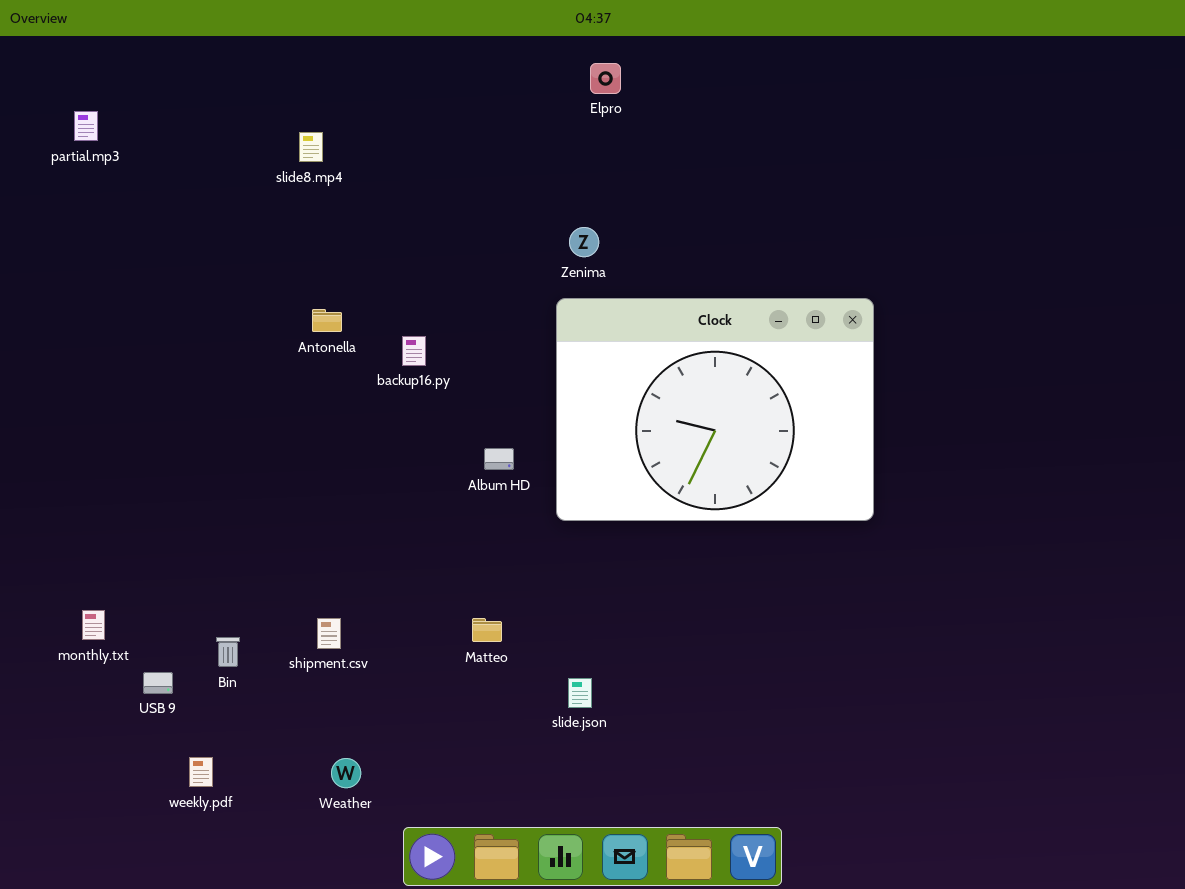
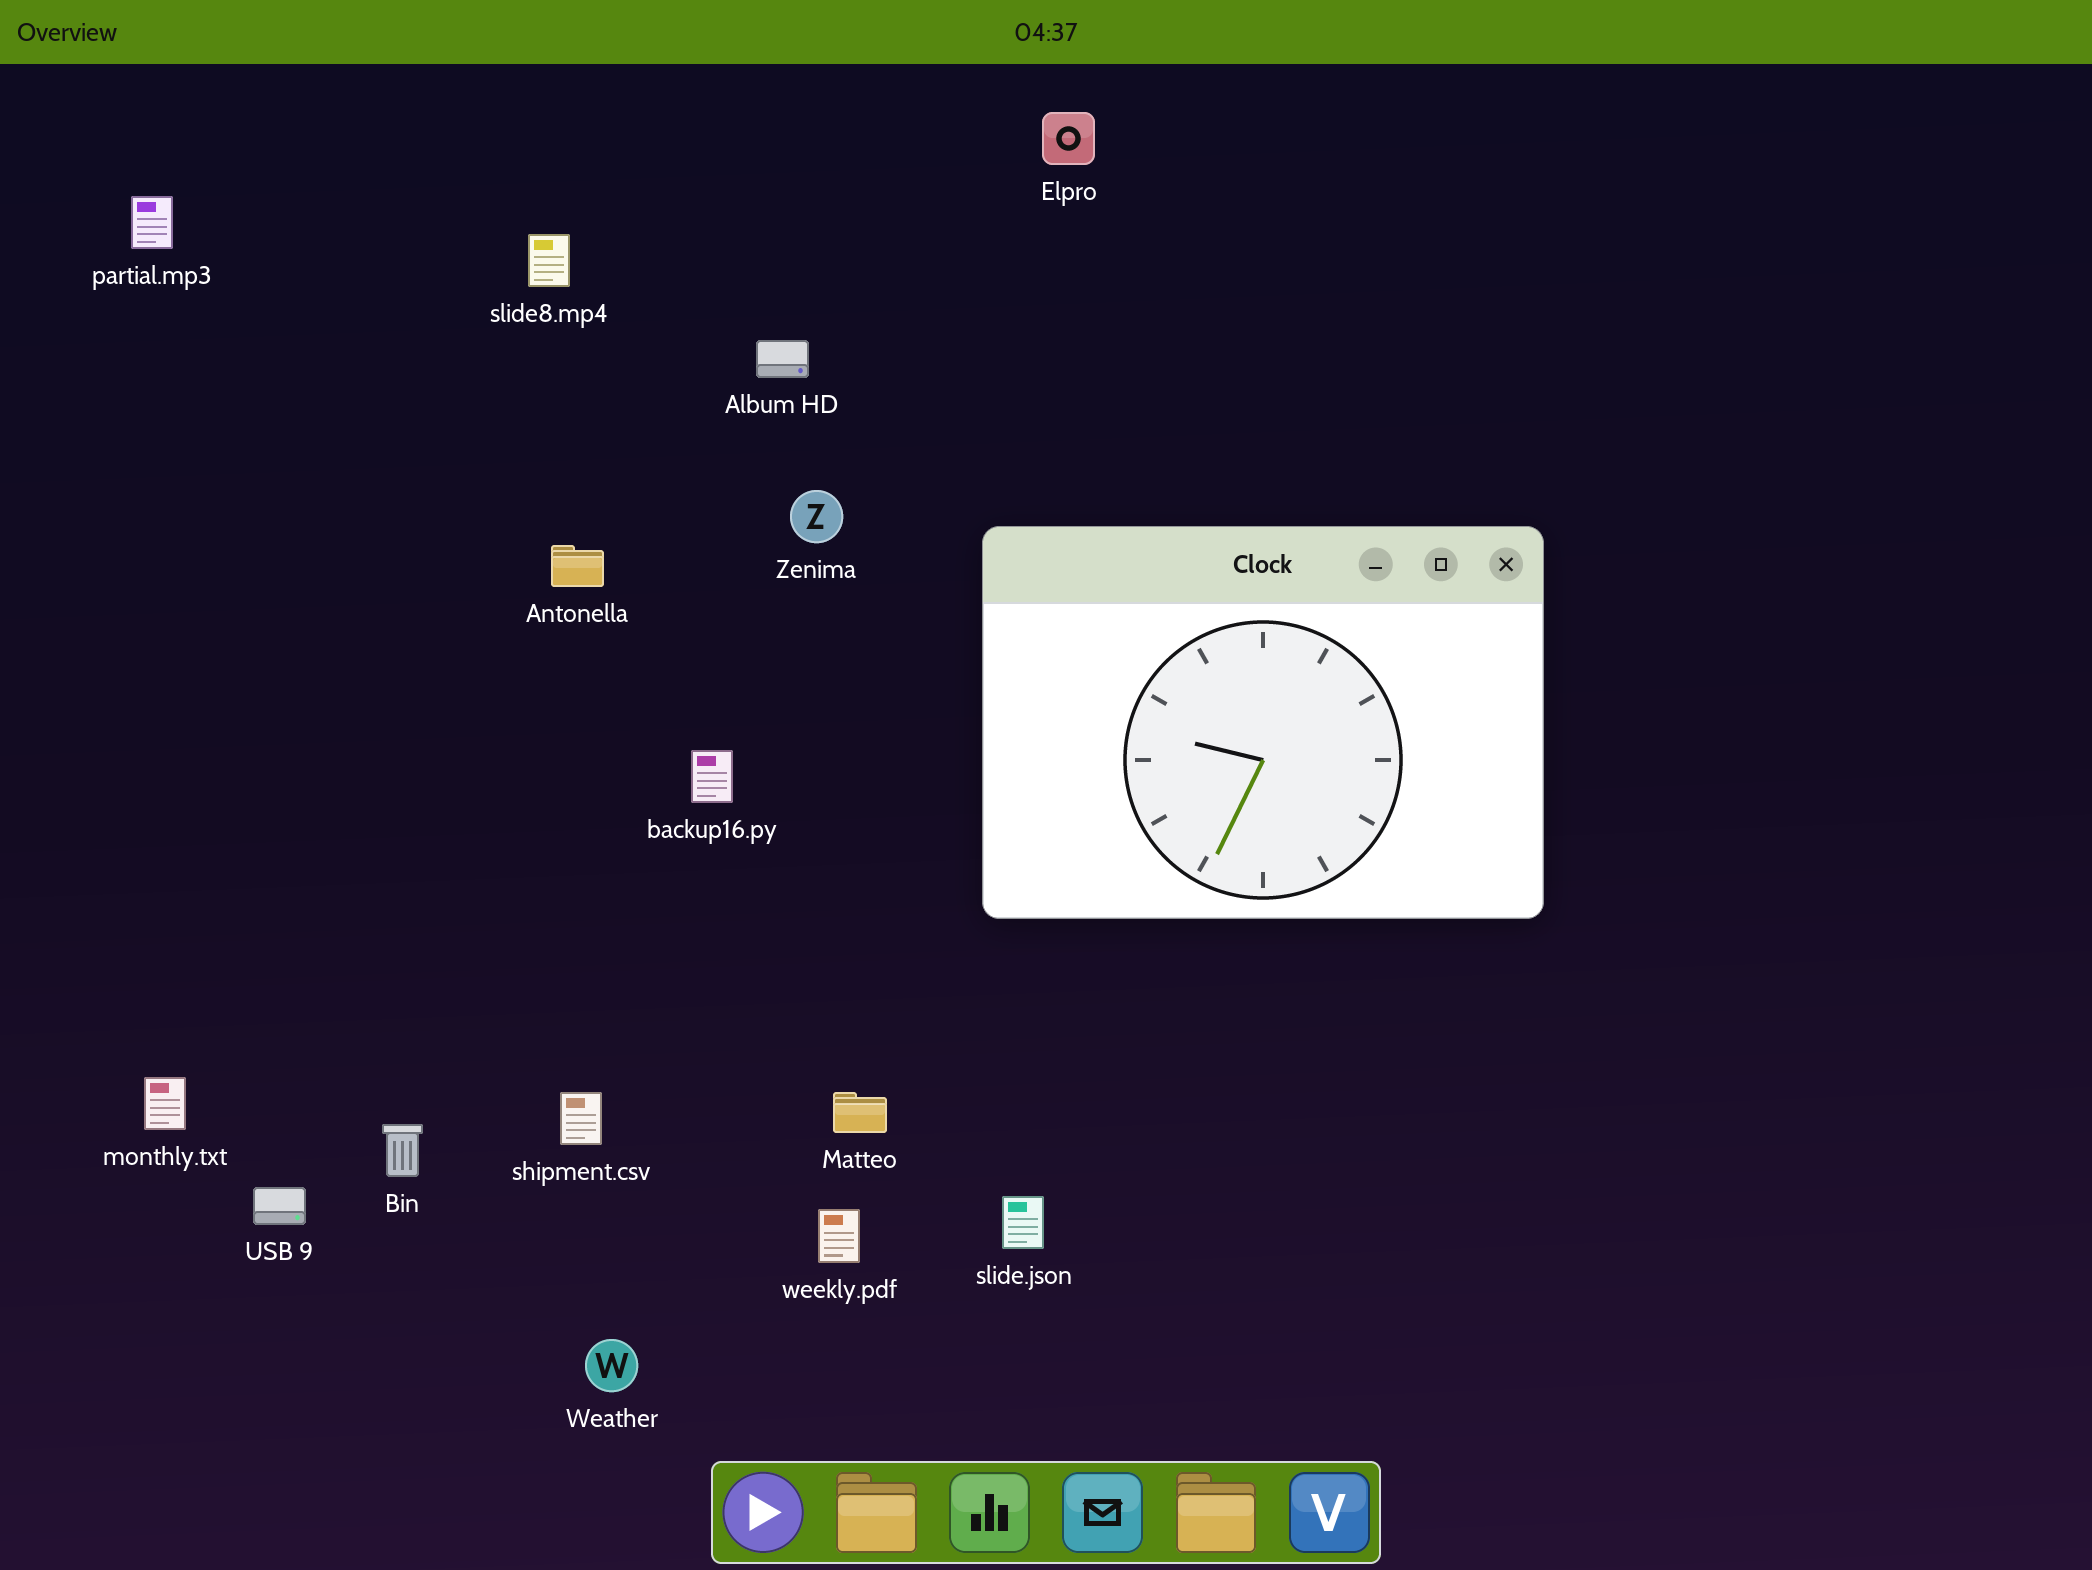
Zenima: [569,227,599,257] -> [790,490,843,543], moved
backup16.py: [402,336,426,366] -> [691,750,733,803], moved
Album HD: [484,448,514,470] -> [756,340,809,378], moved
weekly.pdf: [189,757,213,787] -> [818,1209,860,1263], moved

